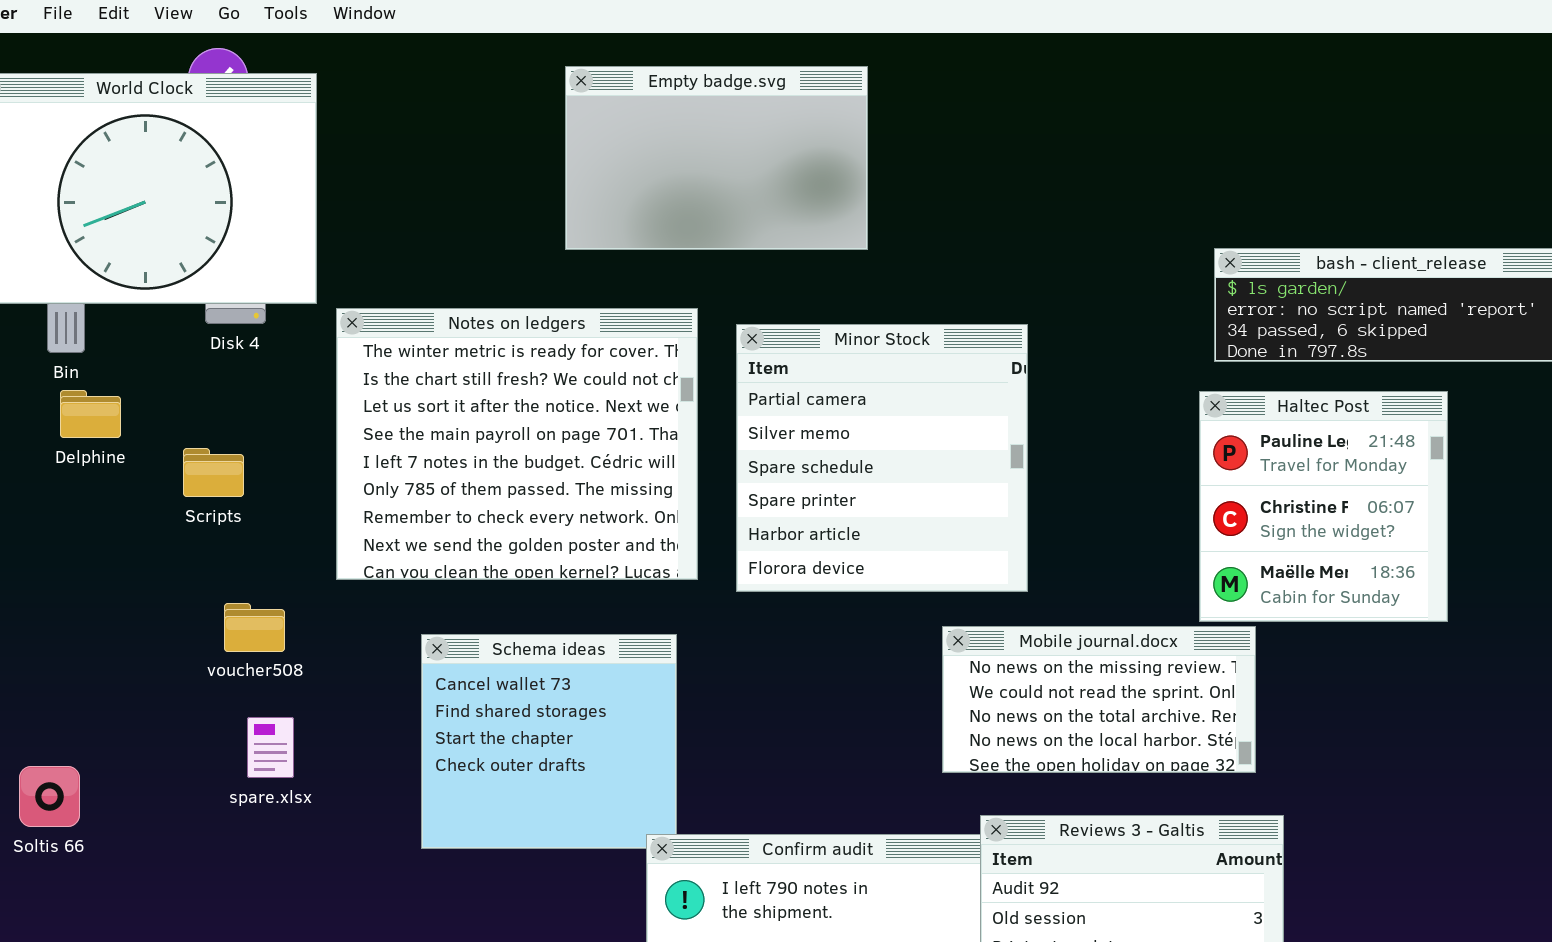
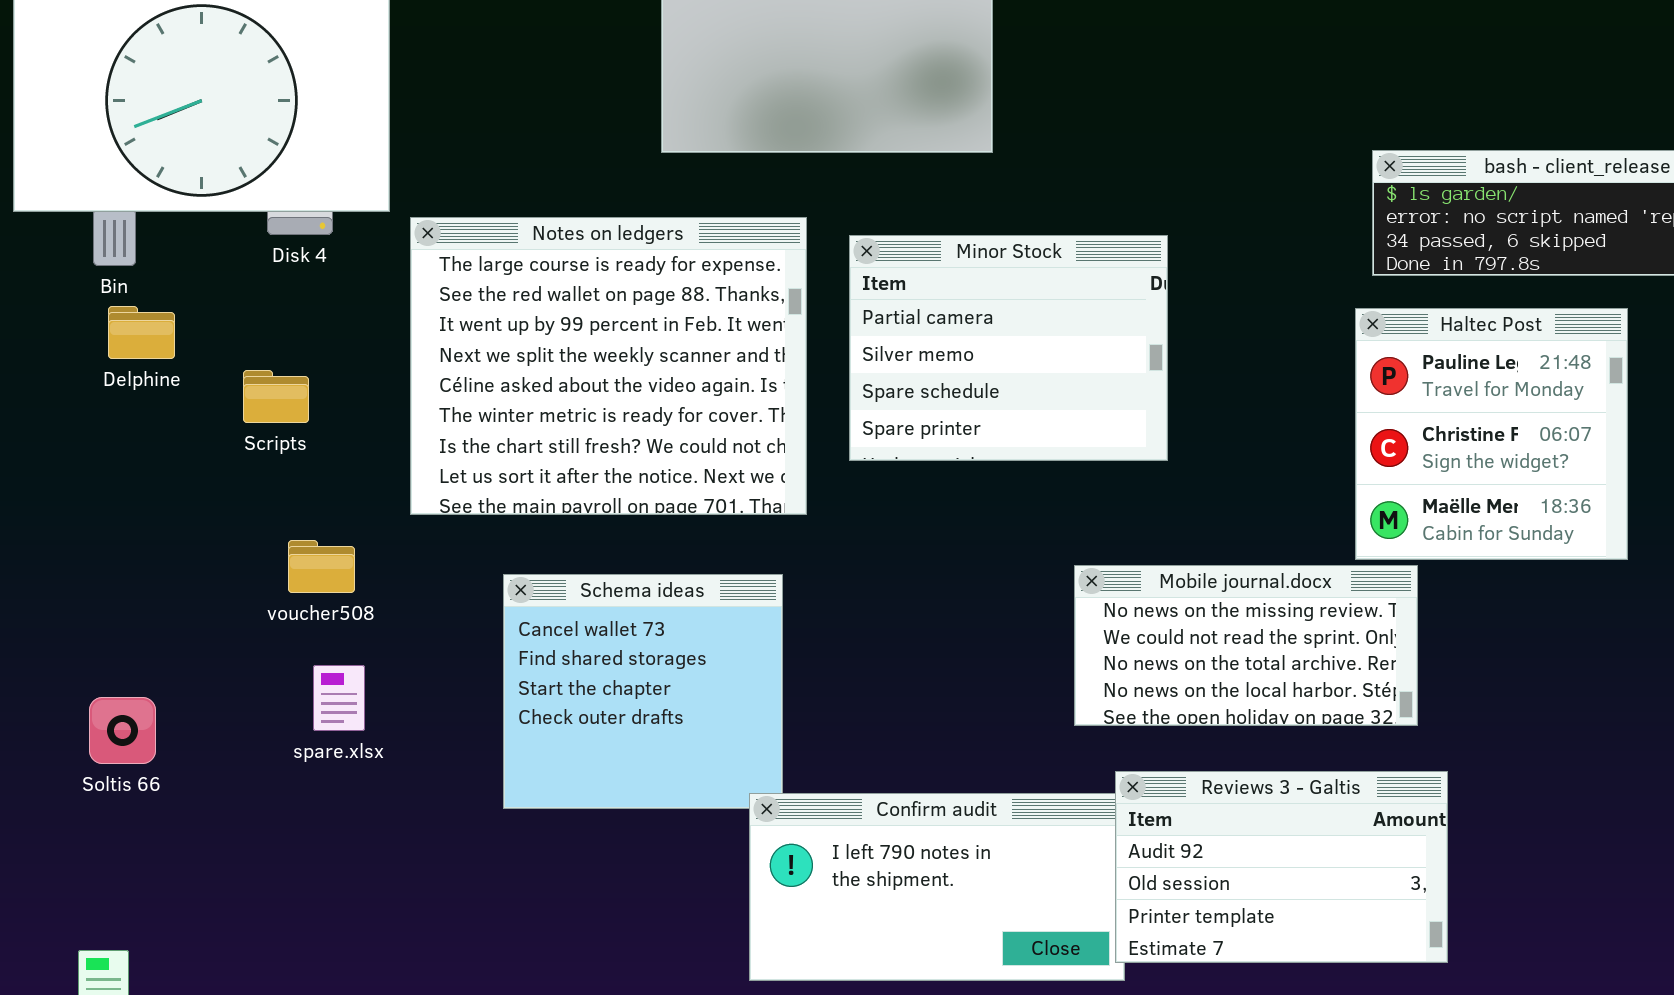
Notes on ledgers: [336,308,698,580] -> [410,217,807,515], scrolled up 5 rows
Minor Stock: [736,324,1028,592] -> [849,235,1168,461], resized
Soltis 66: [19,766,80,827] -> [89,697,156,764], moved

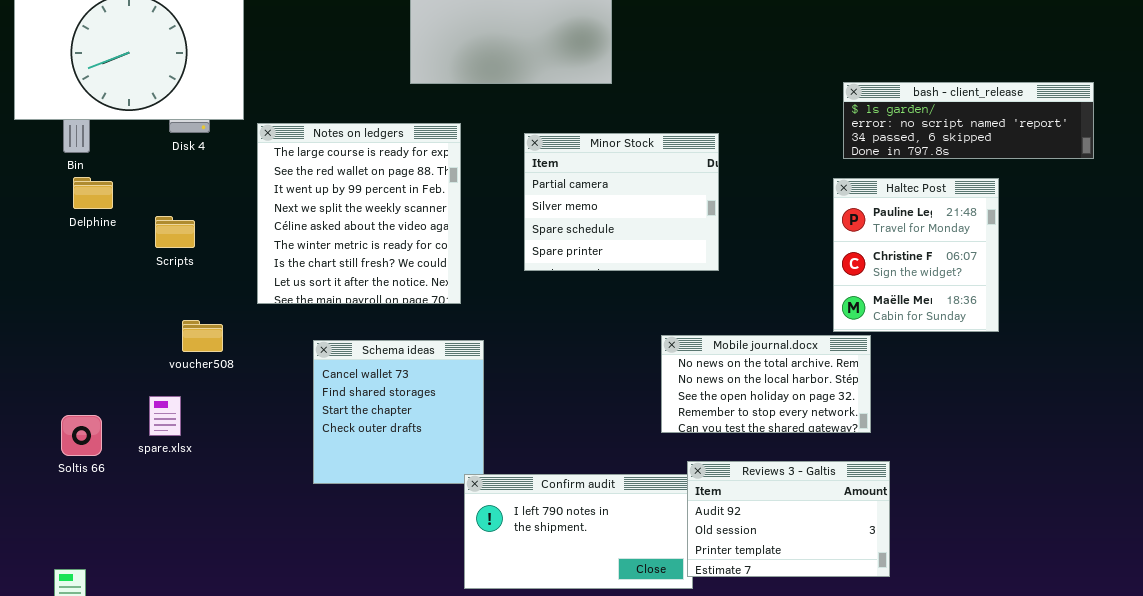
Notes on ledgers: [410,217,807,515] -> [257,123,461,304], resized
Mobile journal.docx: [1074,565,1418,726] -> [661,335,871,433], scrolled down 2 rows
spare.xlsx: [313,665,365,731] -> [149,396,181,436], moved

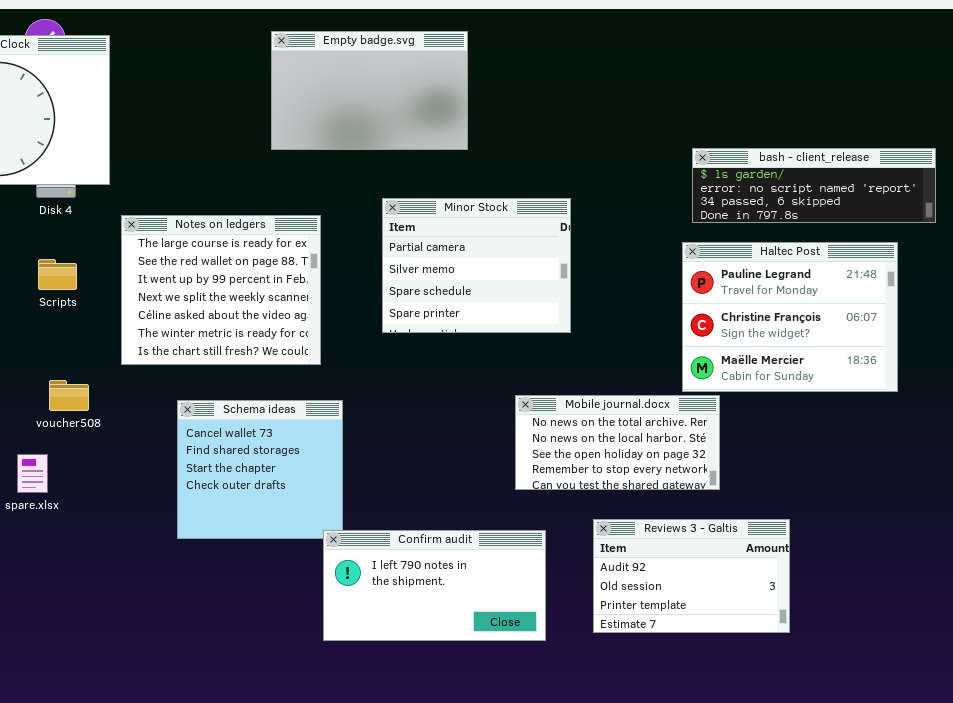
Notes on ledgers: [257,123,461,304] -> [121,215,321,365], resized
Haltec Post: [833,178,999,332] -> [682,242,898,392], resized
Scripts: [155,216,195,248] -> [38,259,77,290], moved
Reviews 3 - Galtis: [687,461,890,577] -> [593,519,790,633], moved

